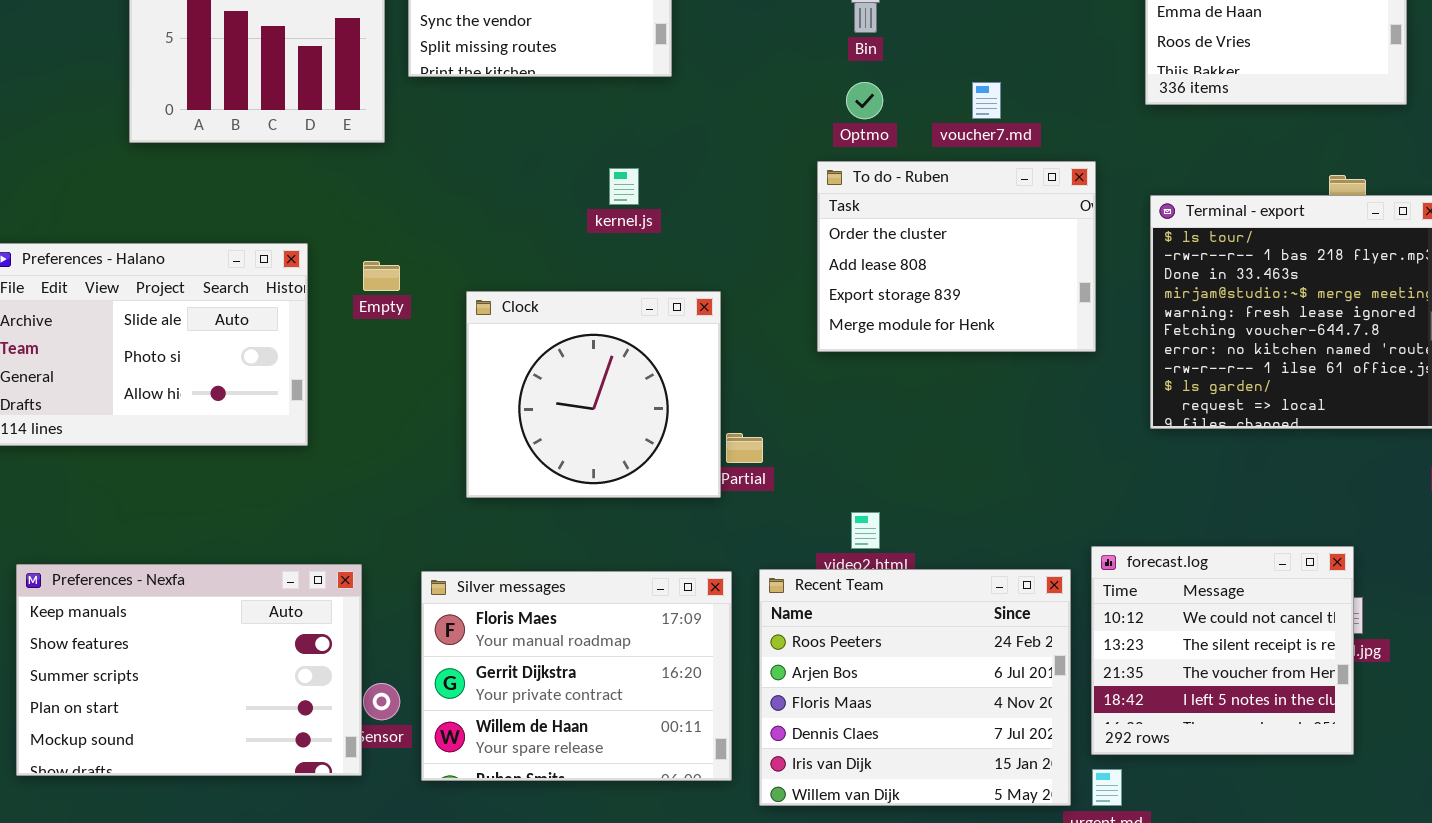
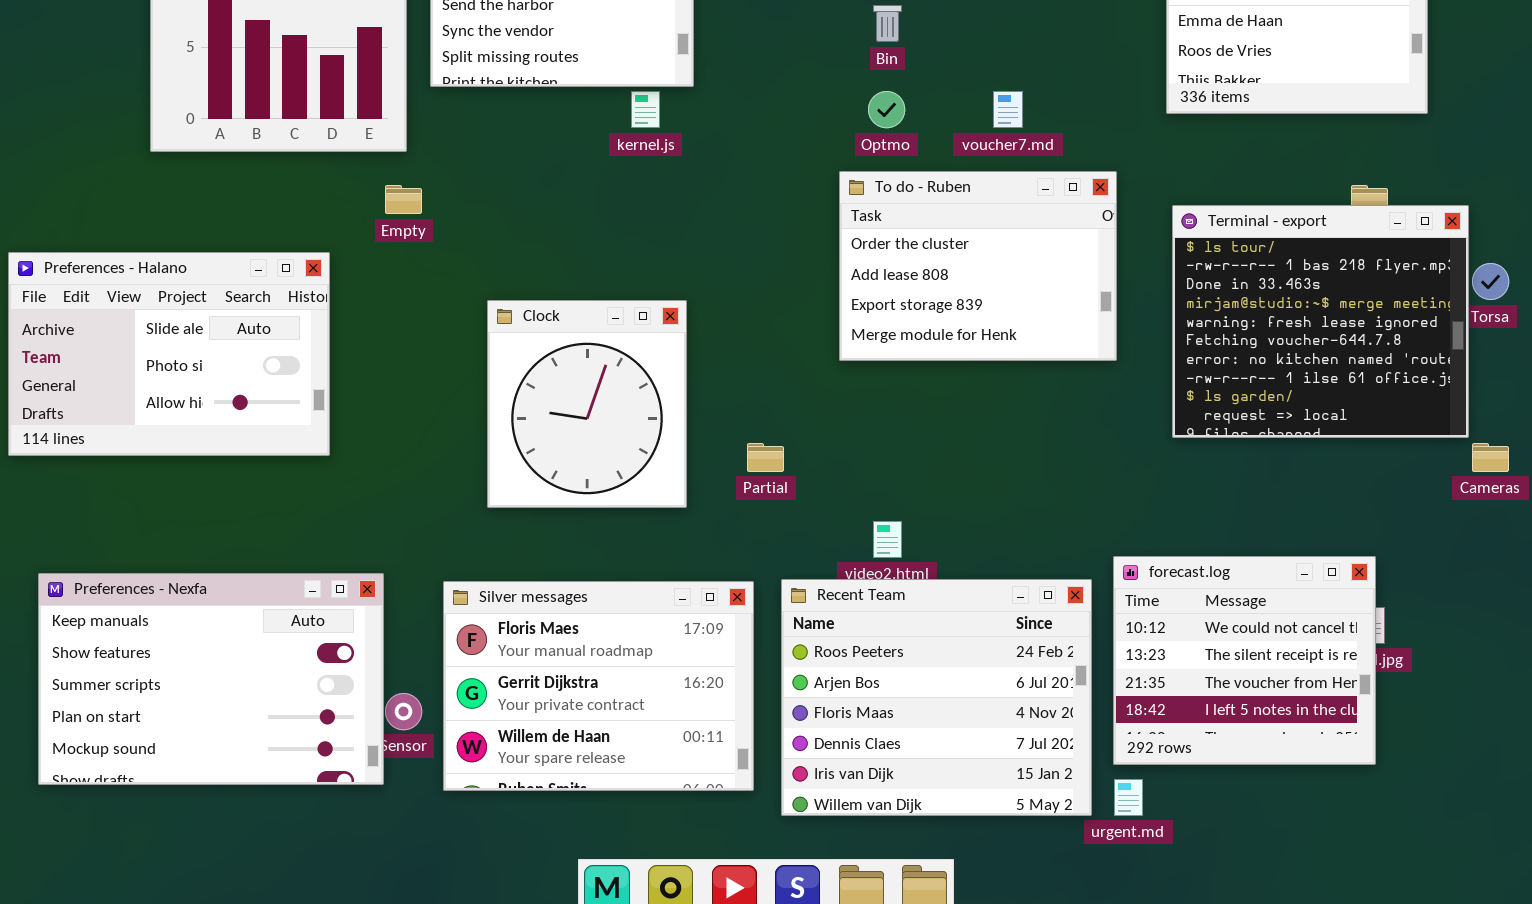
kernel.js: [609,168,639,205] -> [631,91,660,128], moved
Empty: [363,261,400,291] -> [385,185,422,214], moved
Clock: [466,291,721,498] -> [487,300,687,508], resized

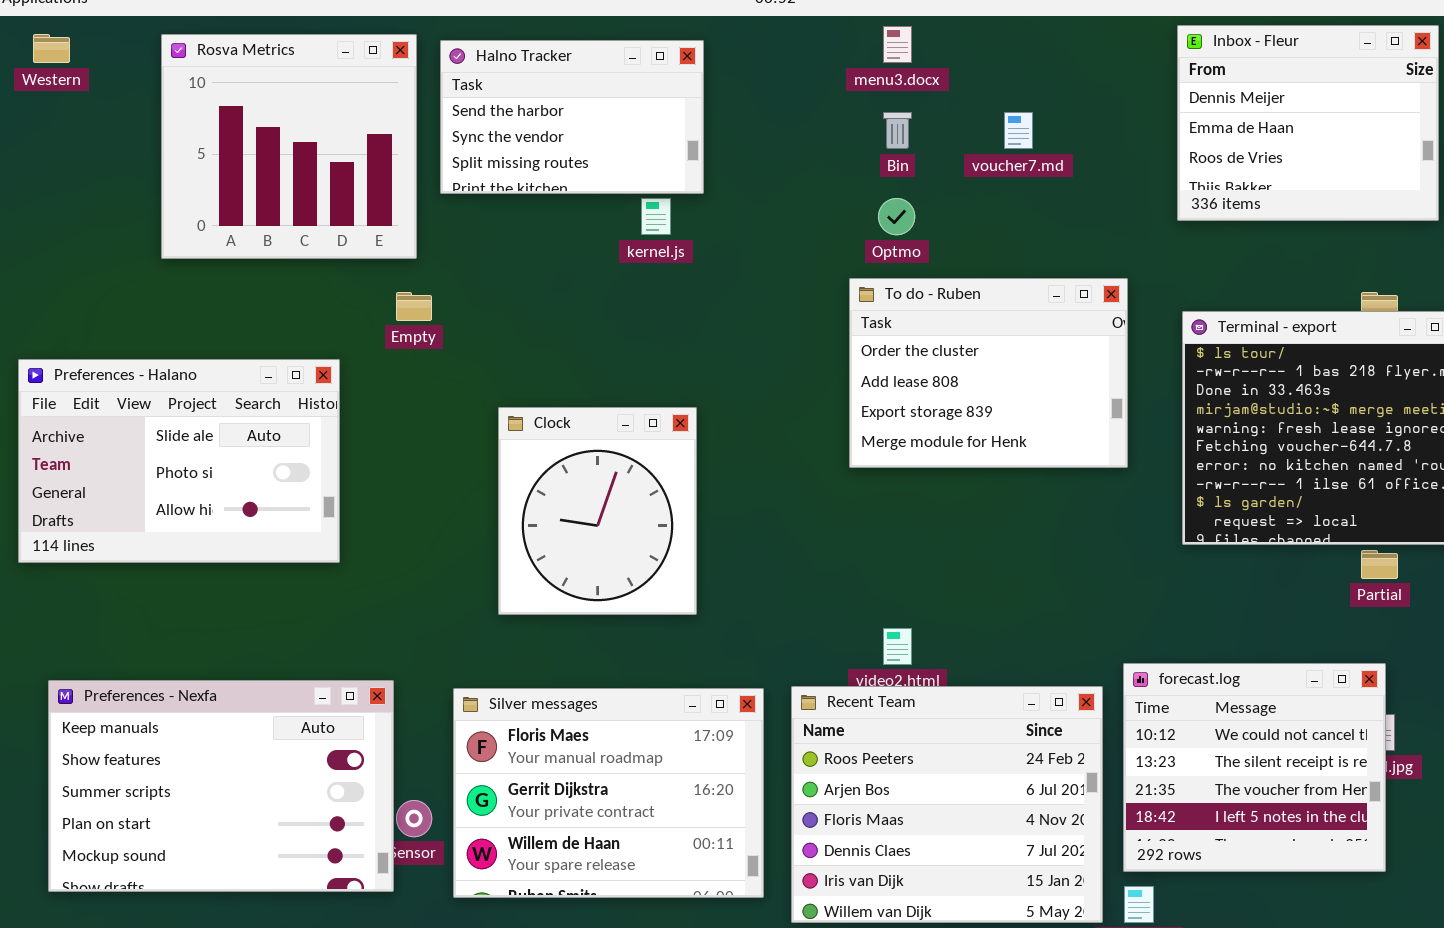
voucher7.md: [993,91,1023,128] -> [1004,112,1033,149], moved
Partial: [747,443,784,472] -> [1361,550,1398,579], moved

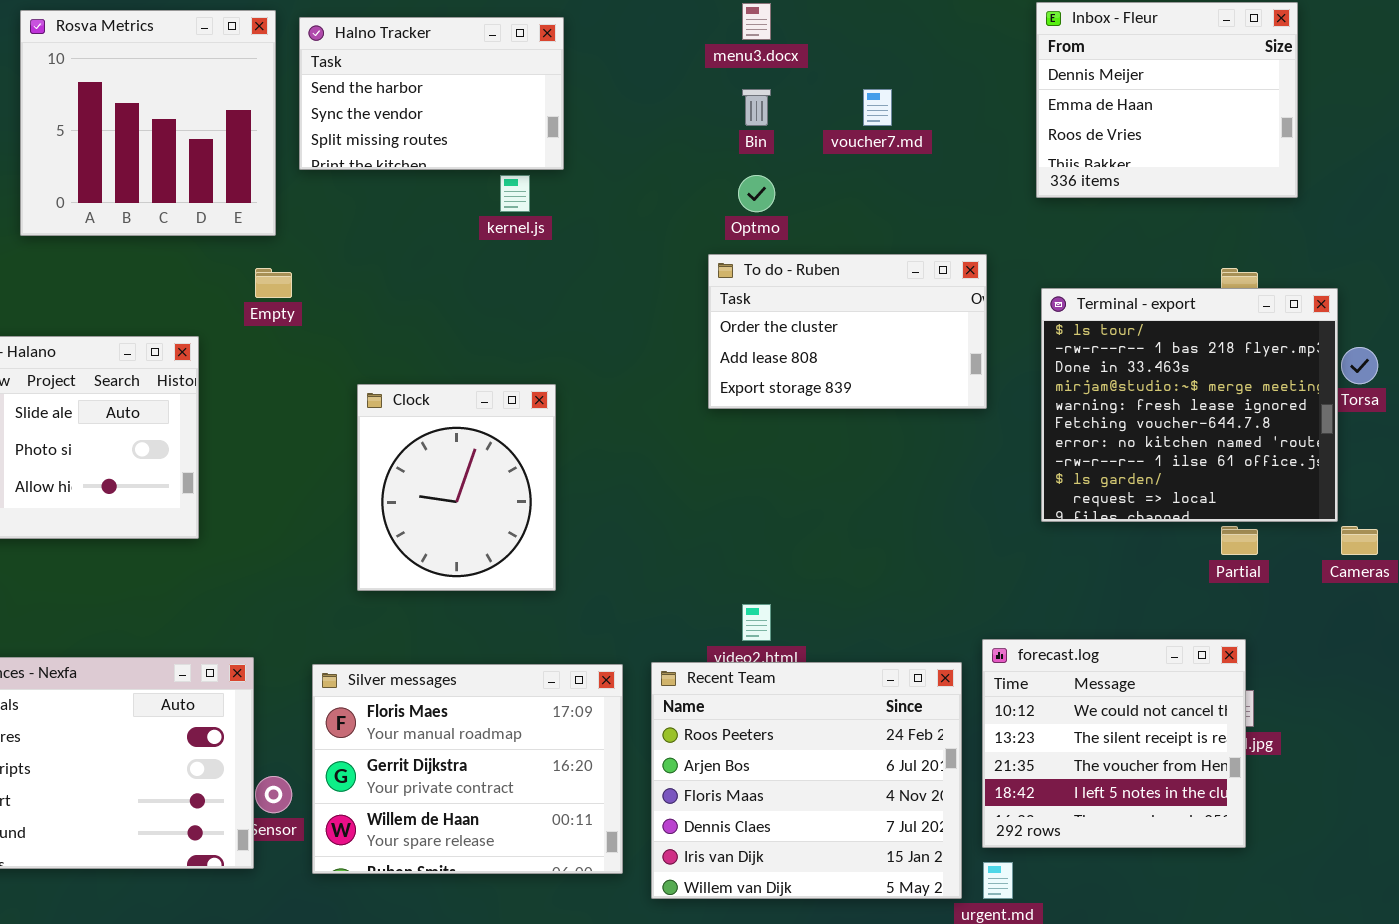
To do - Ruben: [849,278,1128,468] -> [708,254,987,409], resized

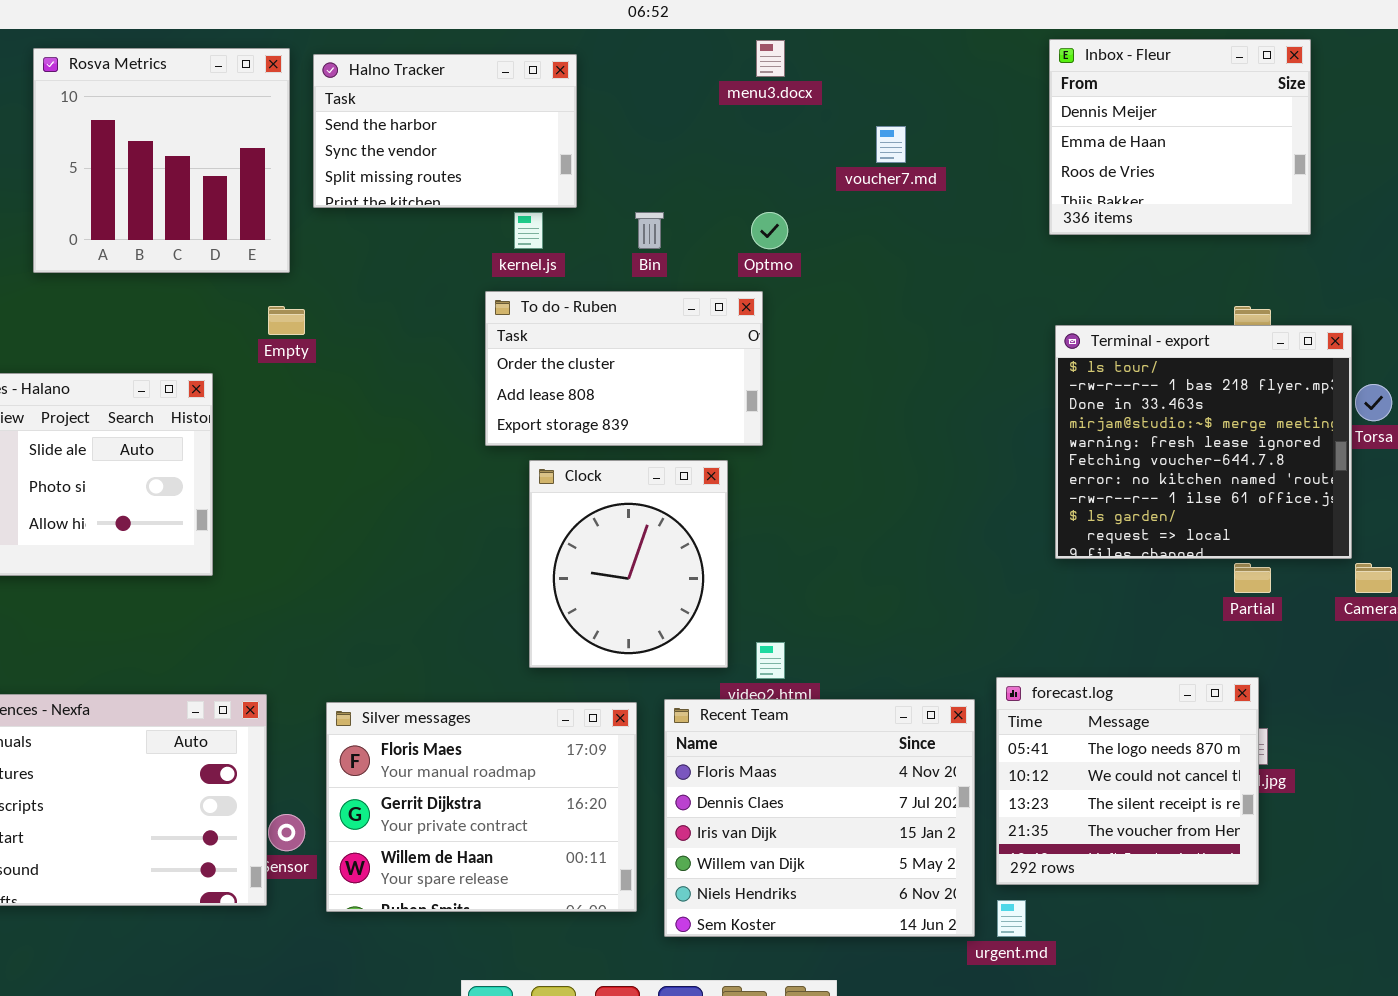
Bin: [742,89,771,126] -> [635,212,664,249], moved
To do - Ruben: [708,254,987,409] -> [485,291,763,446], moved
Clock: [357,384,556,591] -> [529,460,728,668], moved
forecast.log: [982,639,1246,848] -> [996,677,1259,885], scrolled up 1 row
Recent Team: [651,662,962,899] -> [664,699,975,937], scrolled down 2 rows

